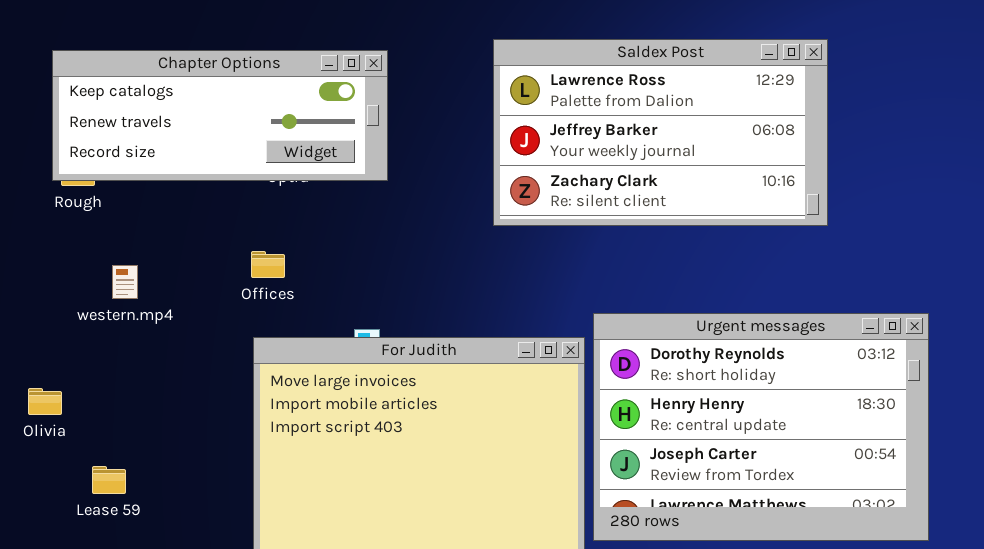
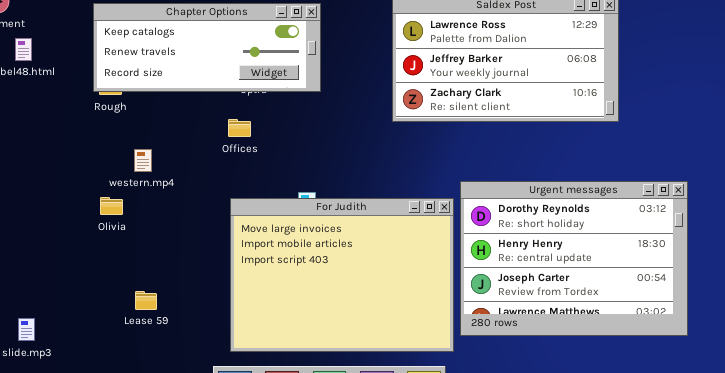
Offices: [251,251,285,278] -> [228,119,251,137], moved
Olivia: [28,388,62,415] -> [100,197,123,215], moved
Lease 59: [92,466,126,494] -> [135,291,157,310], moved

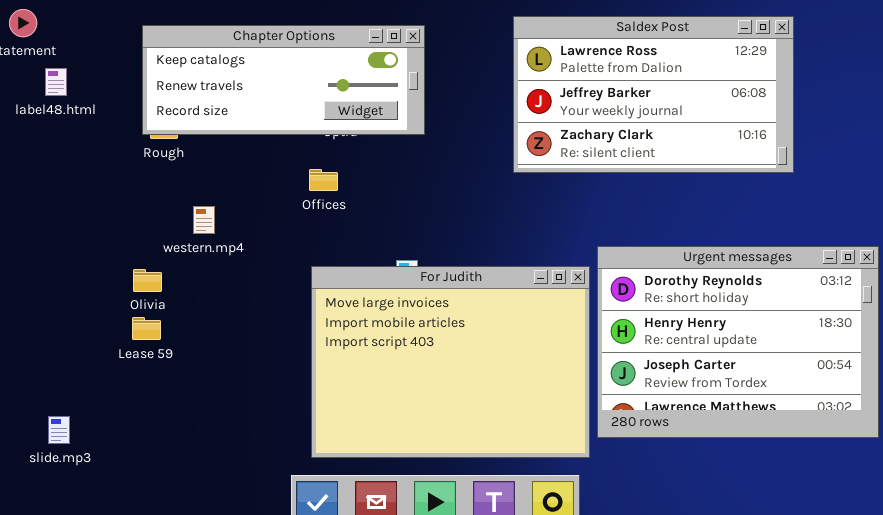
Olivia: [100,197,123,215] -> [133,269,162,292], moved
Lease 59: [135,291,157,310] -> [132,317,161,340], moved

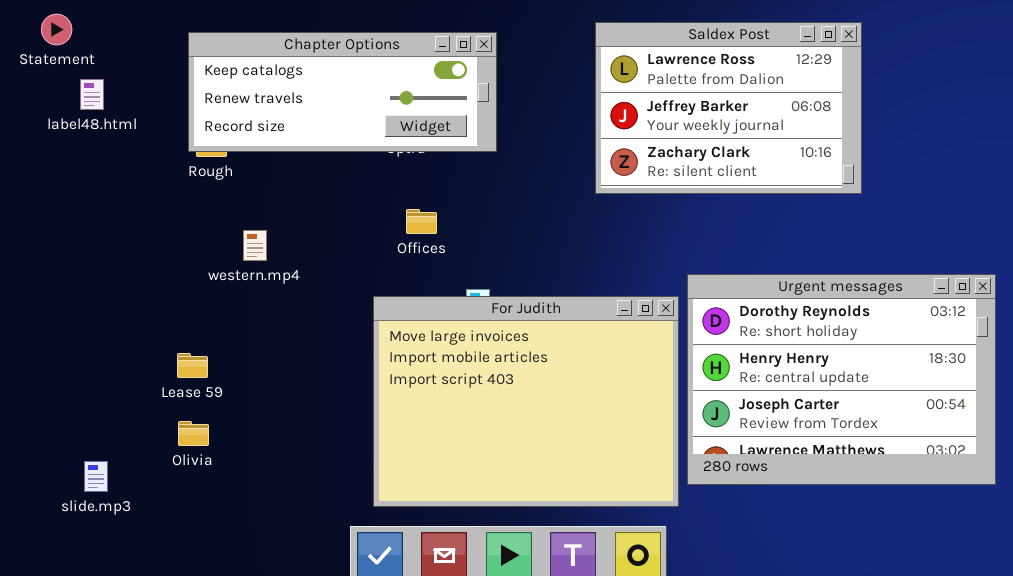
Saldex Post: [513,16,794,173] -> [595,22,862,194], resized
Offices: [309,169,338,191] -> [406,209,437,234], moved
Olivia: [133,269,162,292] -> [178,421,209,446], moved

